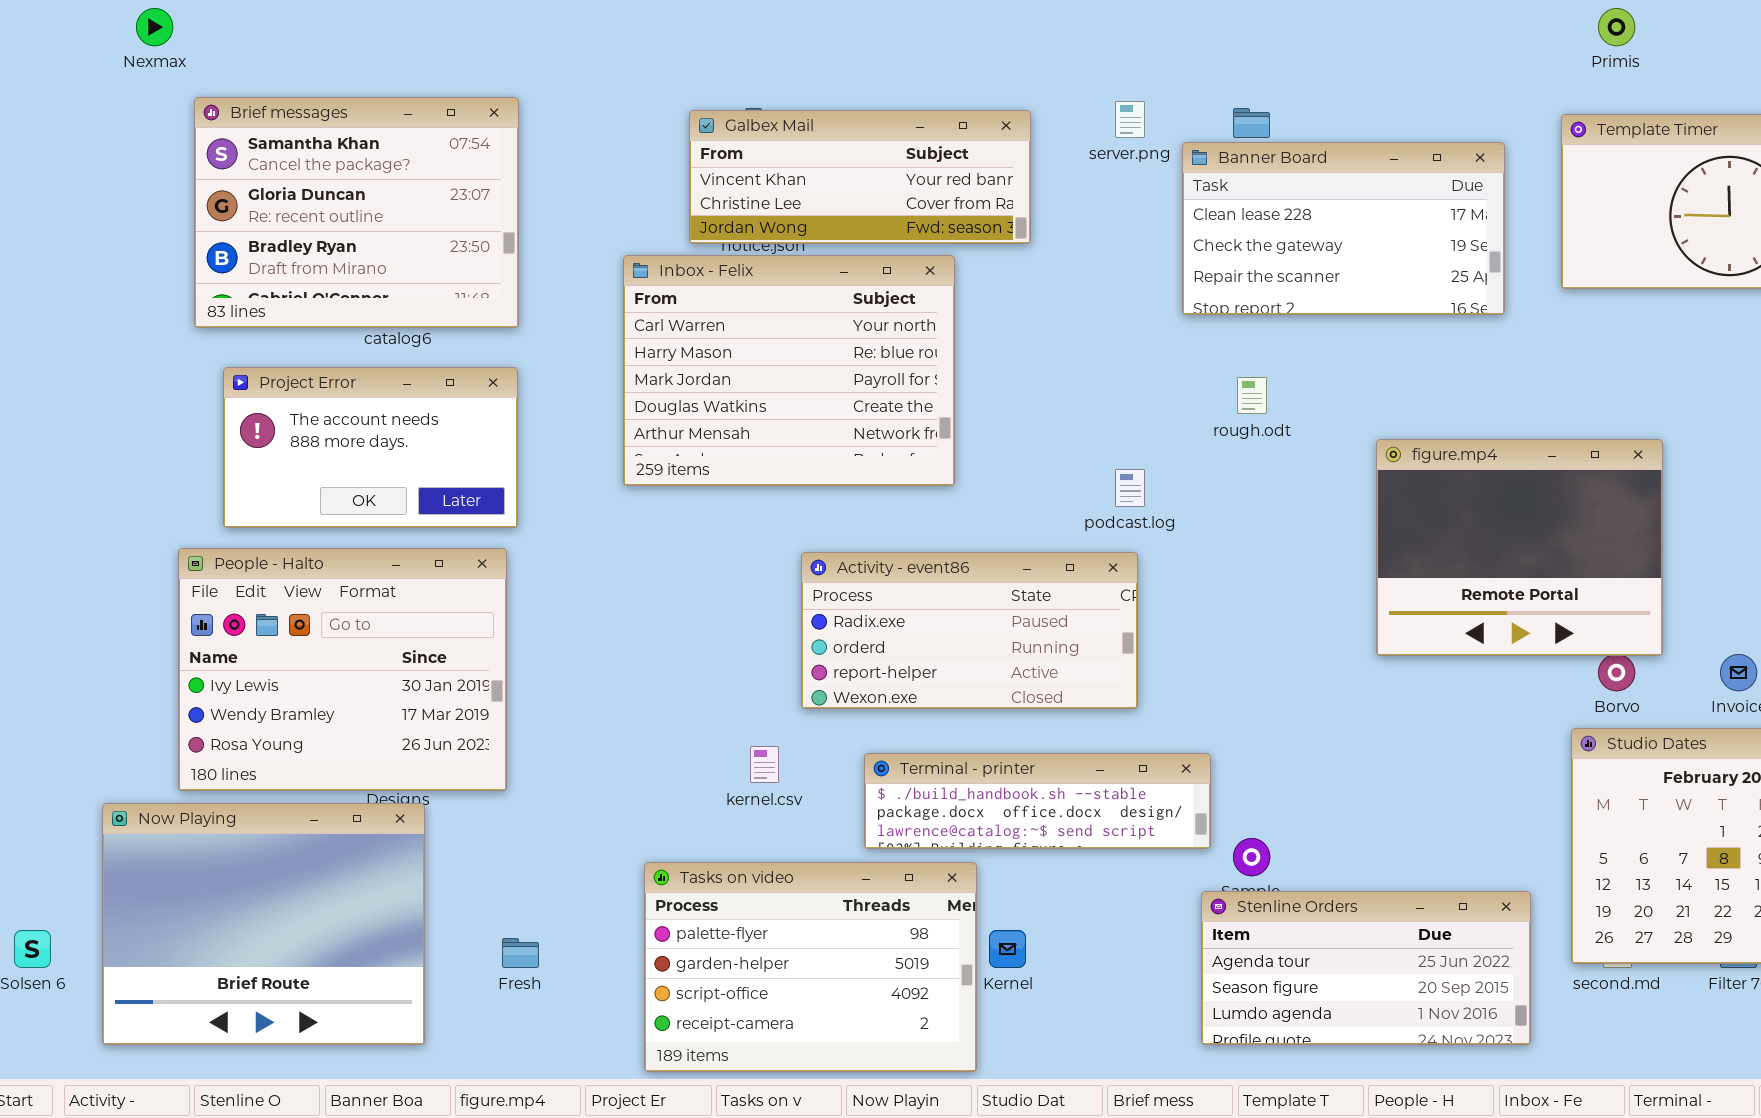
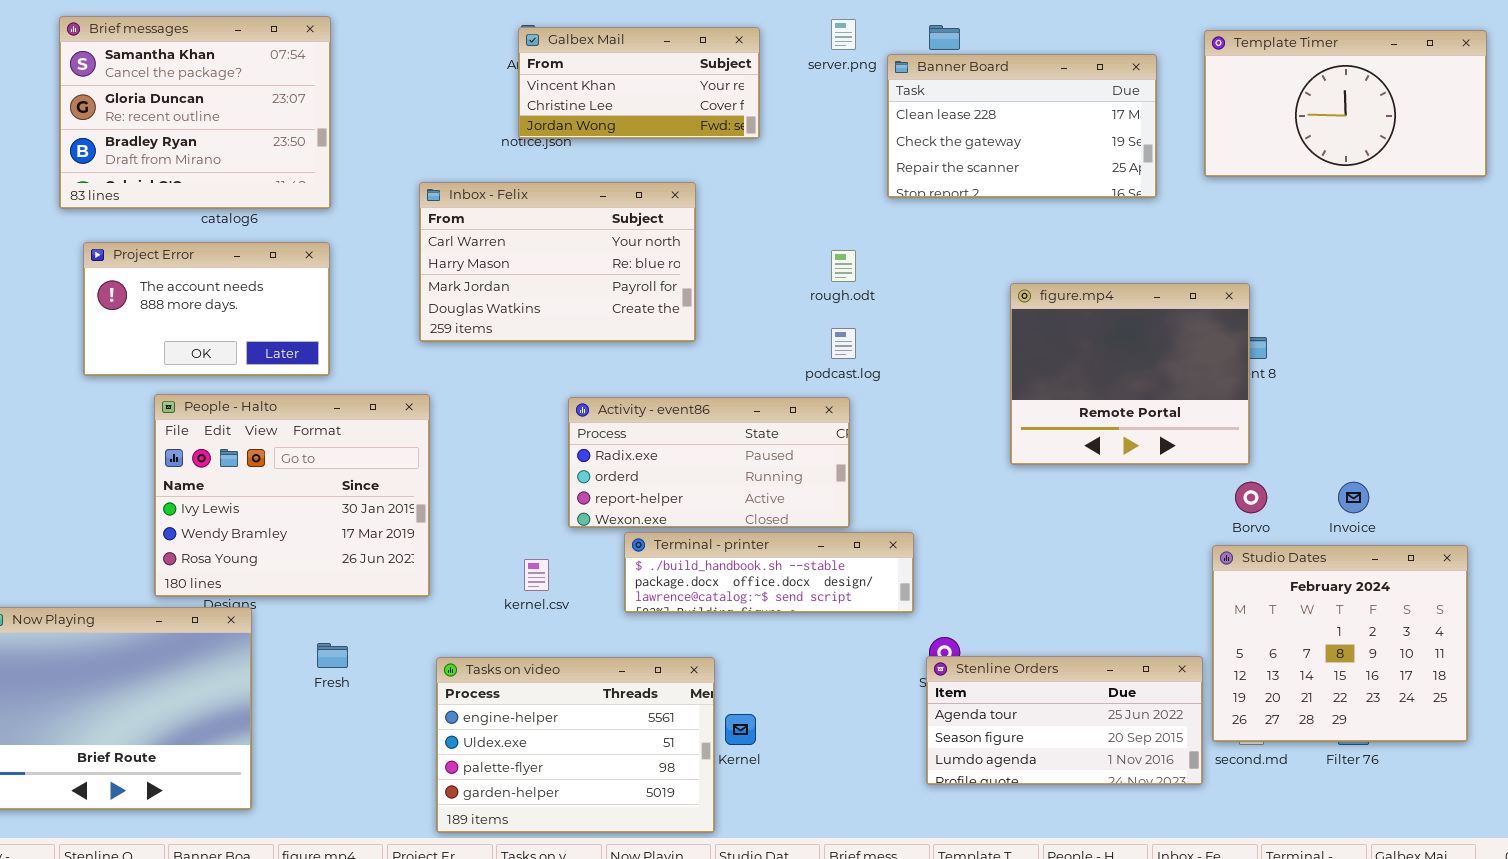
Galbex Mail: [689,110,1031,244] -> [518,27,760,139], resized
Inbox - Felix: [623,255,955,486] -> [419,182,696,342], resized
rough.odt: [1237,377,1267,414] -> [831,250,856,282], moved
figure.mp4: [1376,439,1663,656] -> [1010,283,1250,465], moved
People - Halto: [178,548,507,791] -> [154,394,430,597], moved
Terminal - printer: [864,753,1211,849] -> [624,532,914,613], moved
Tasks on video: [644,862,977,1072] -> [436,657,715,833], scrolled up 2 rows
Stenline Orders: [1201,891,1531,1045] -> [926,656,1203,785], moved
Fresh: [502,938,539,968] -> [317,643,348,668], moved

